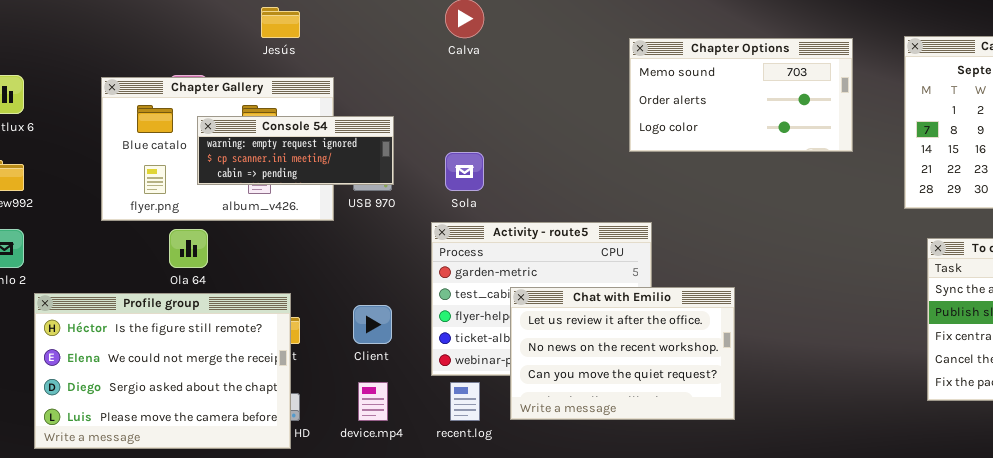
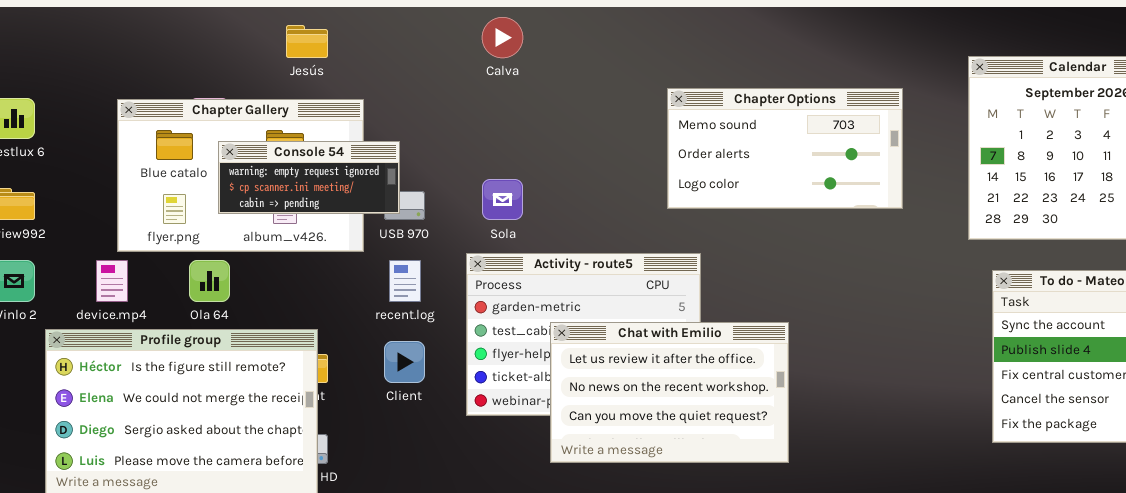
Chapter Options: [629,38,853,152] -> [667,88,903,209], moved
Console 54: [197,116,394,185] -> [218,141,400,214], resized
device.mp4: [358,382,388,421] -> [96,260,128,302], moved
recent.log: [450,382,480,421] -> [389,260,421,302], moved

